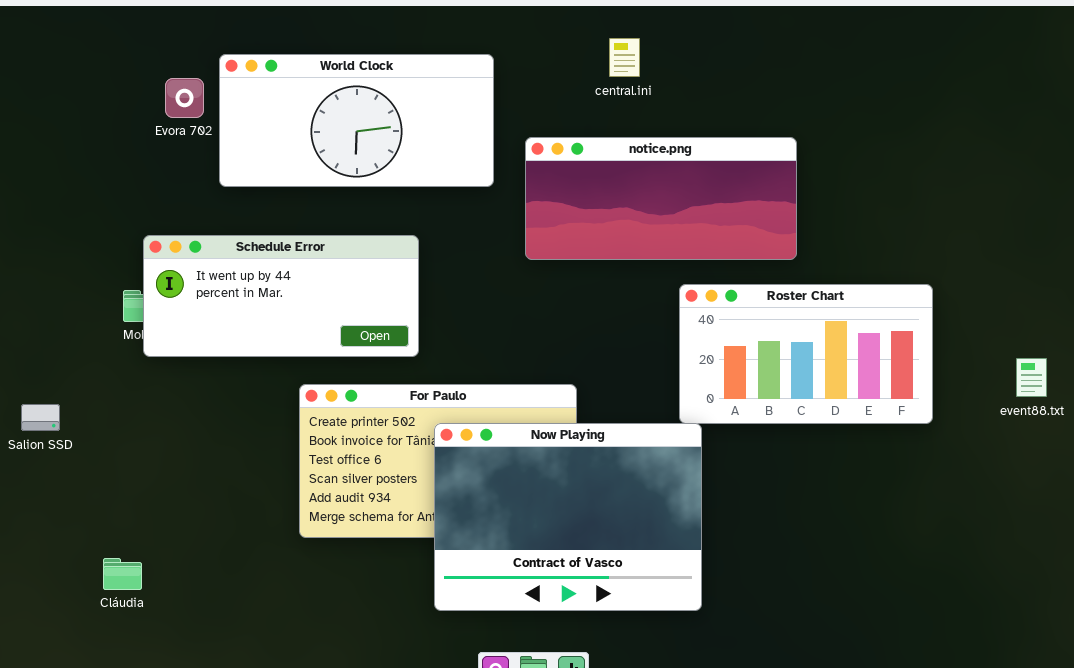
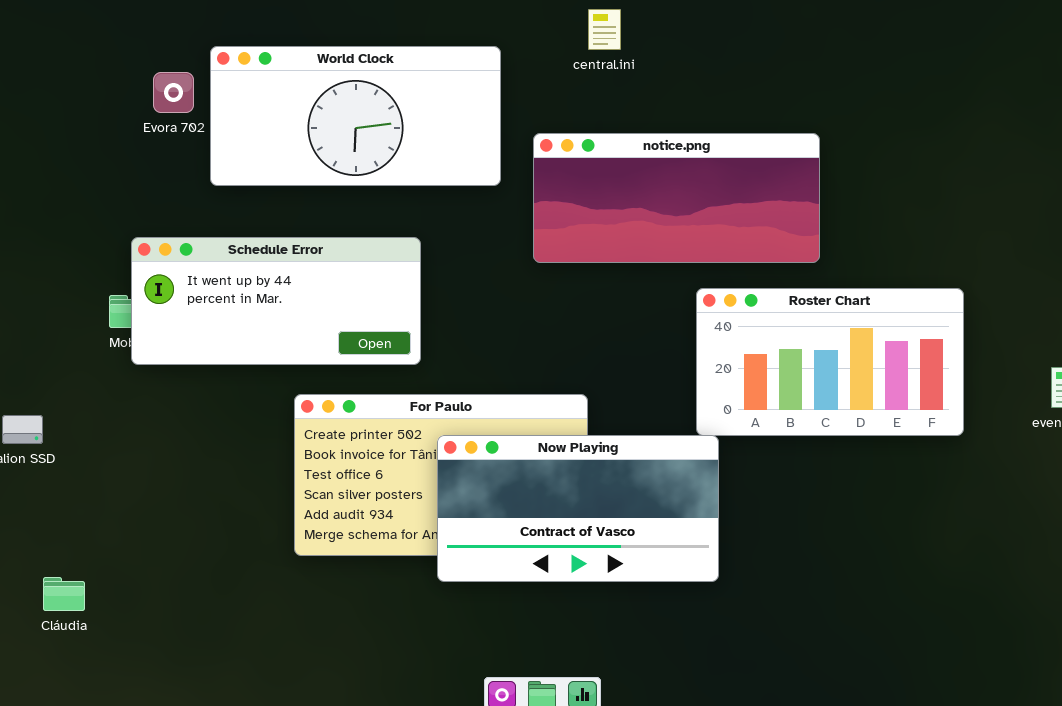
central.ini: [609,38,640,77] -> [588,9,621,50], moved
Now Playing: [434,423,702,611] -> [437,435,719,582], resized
Cláudia: [103,558,142,590] -> [43,577,85,611], moved

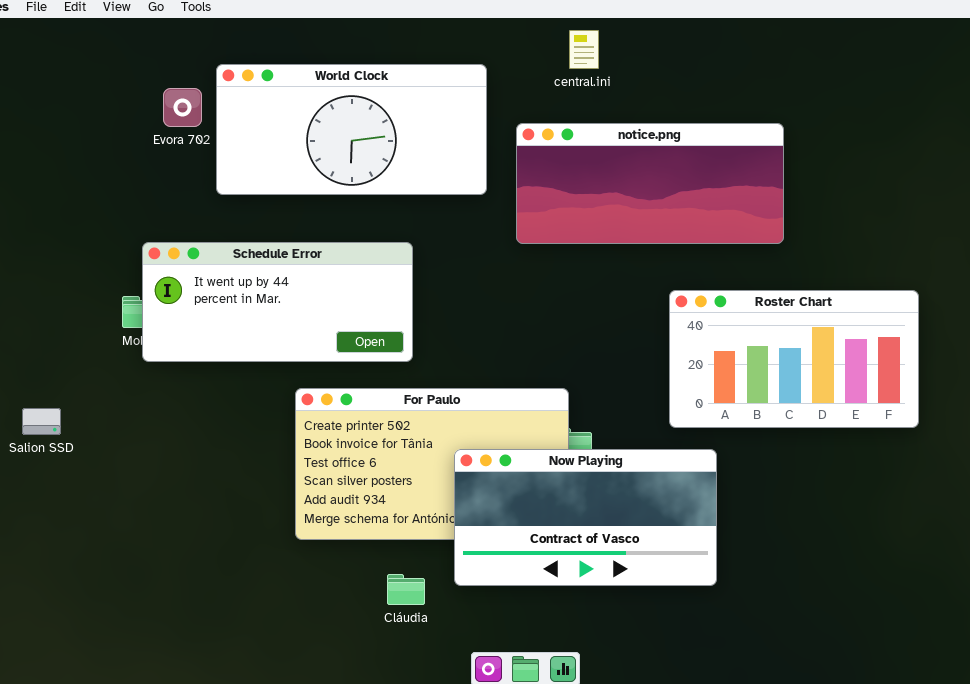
notice.png: [533,133,820,263] -> [516,123,784,244], moved
Now Playing: [437,435,719,582] -> [454,449,717,586], moved
Cláudia: [43,577,85,611] -> [387,574,425,605], moved

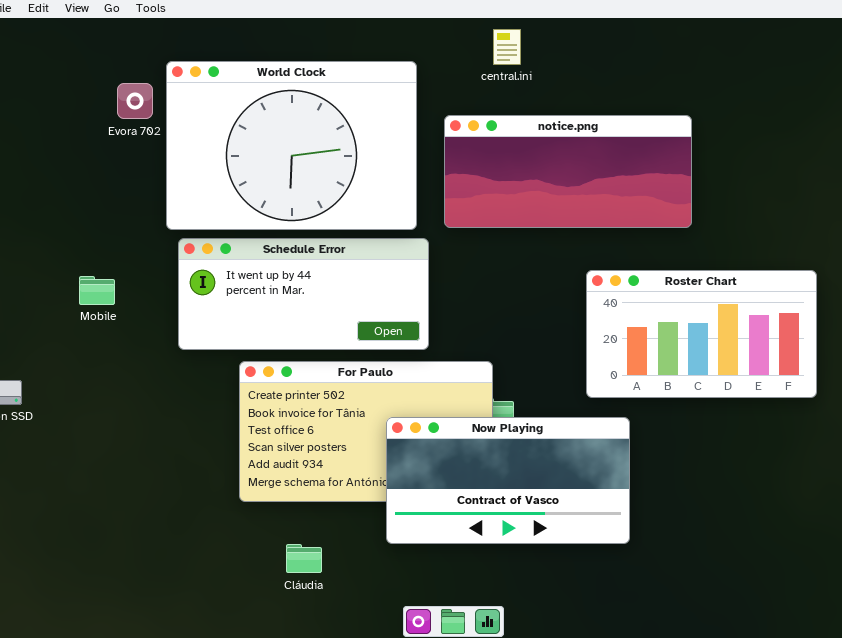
World Clock: [216,64,487,195] -> [166,61,417,230], resized
Schedule Error: [142,242,413,362] -> [178,238,429,350], moved
Cláudia: [387,574,425,605] -> [286,544,322,573], moved

